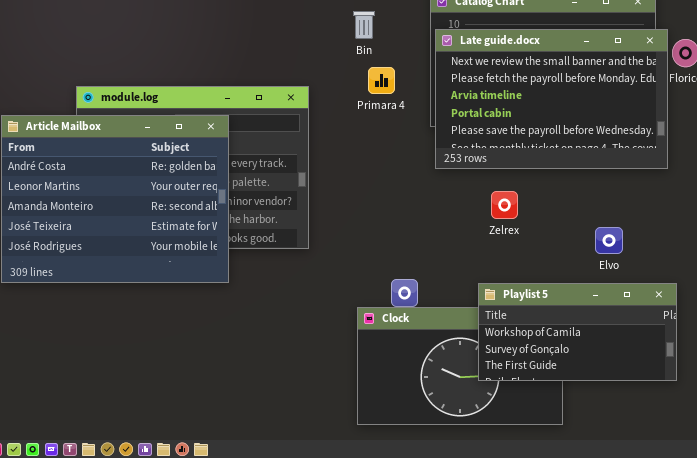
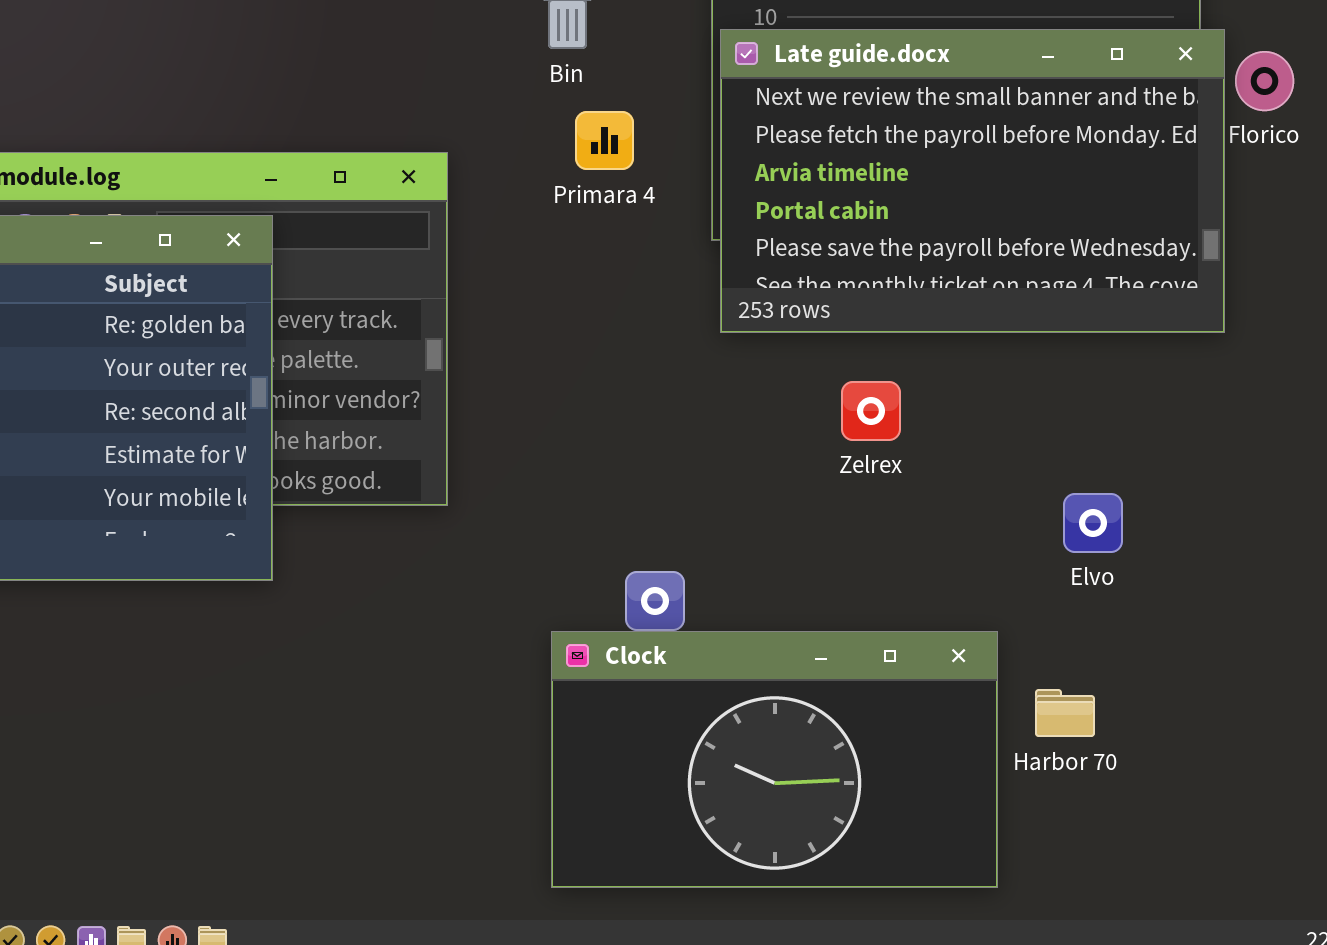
Elvo: [595,227,623,254] -> [1063,493,1123,553], moved
Playlist 5: [478,283,677,381] -> none, closed

